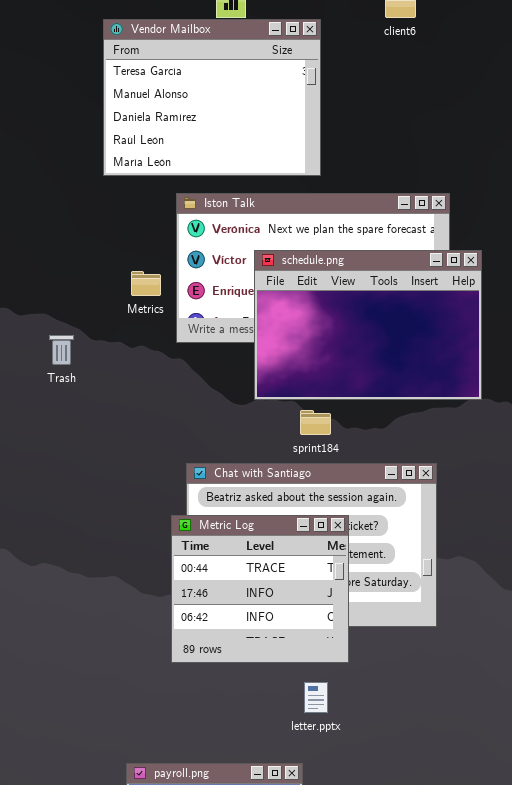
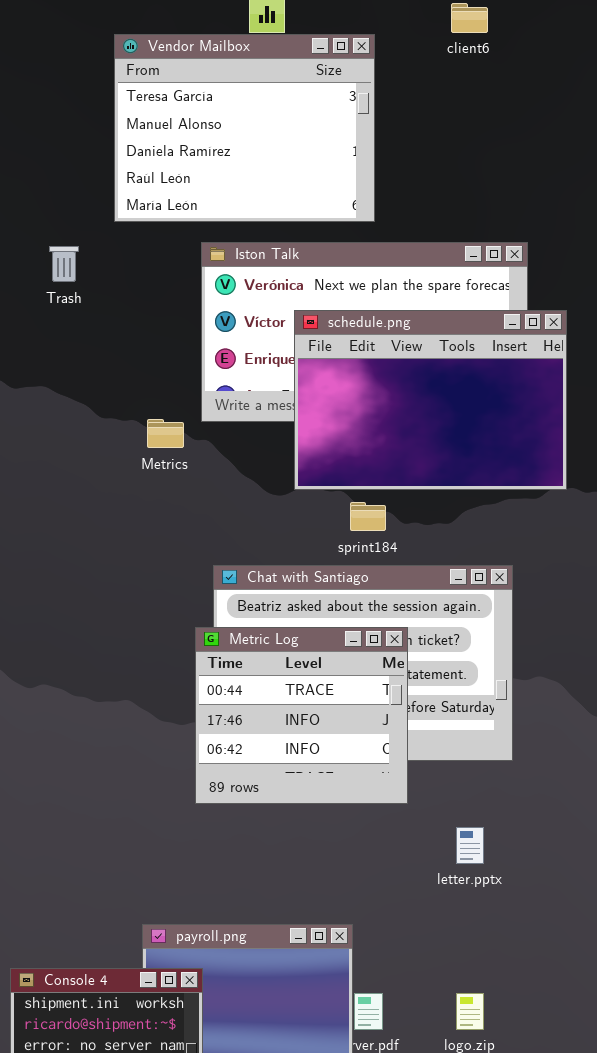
Metrics: [131,271,161,296] -> [147,419,184,448], moved
Trash: [49,335,74,365] -> [49,246,79,282], moved
letter.pptx: [304,682,328,713] -> [456,827,484,864], moved

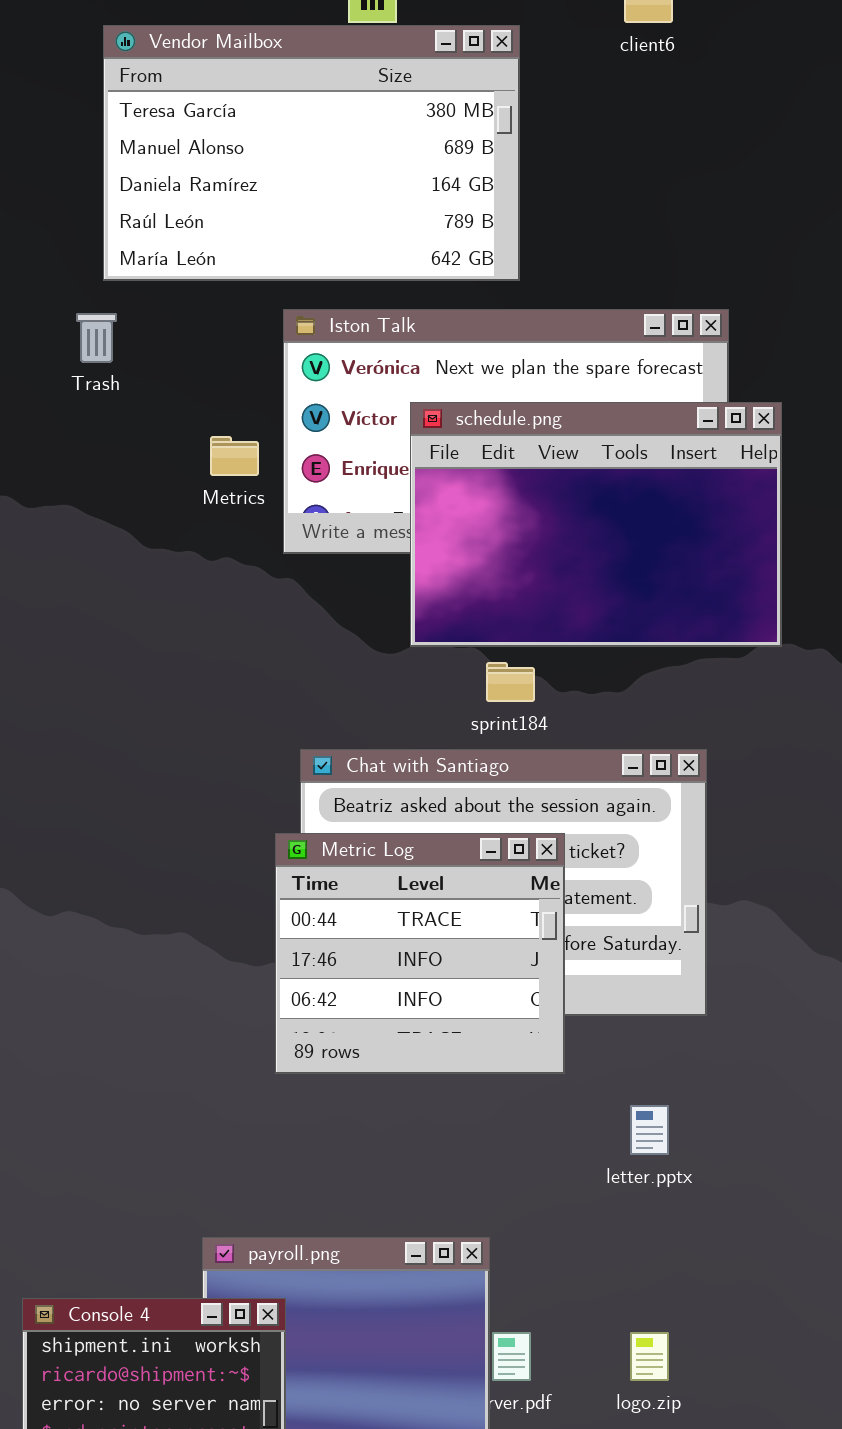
Vendor Mailbox: [114,34,375,222] -> [103,25,520,281], resized
Metrics: [147,419,184,448] -> [210,436,259,476], moved

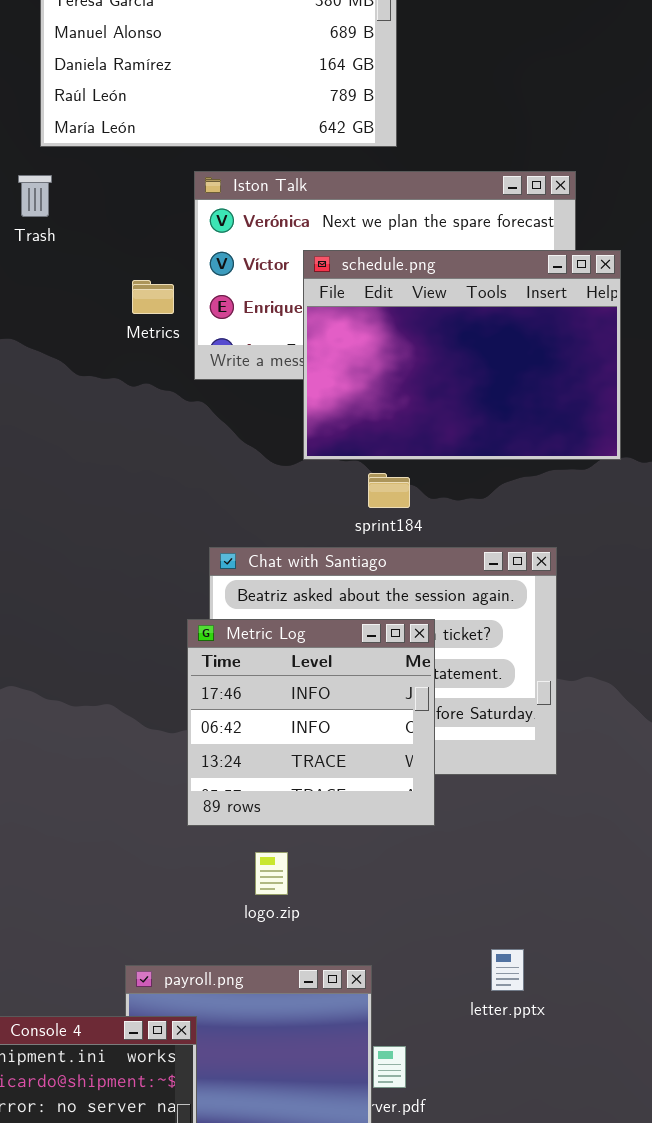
Metric Log: [275,833,565,1074] -> [187,619,435,826], scrolled down 1 row
letter.pptx: [630,1105,669,1155] -> [491,949,524,991], moved
logo.zip: [630,1332,669,1381] -> [255,852,288,895], moved

